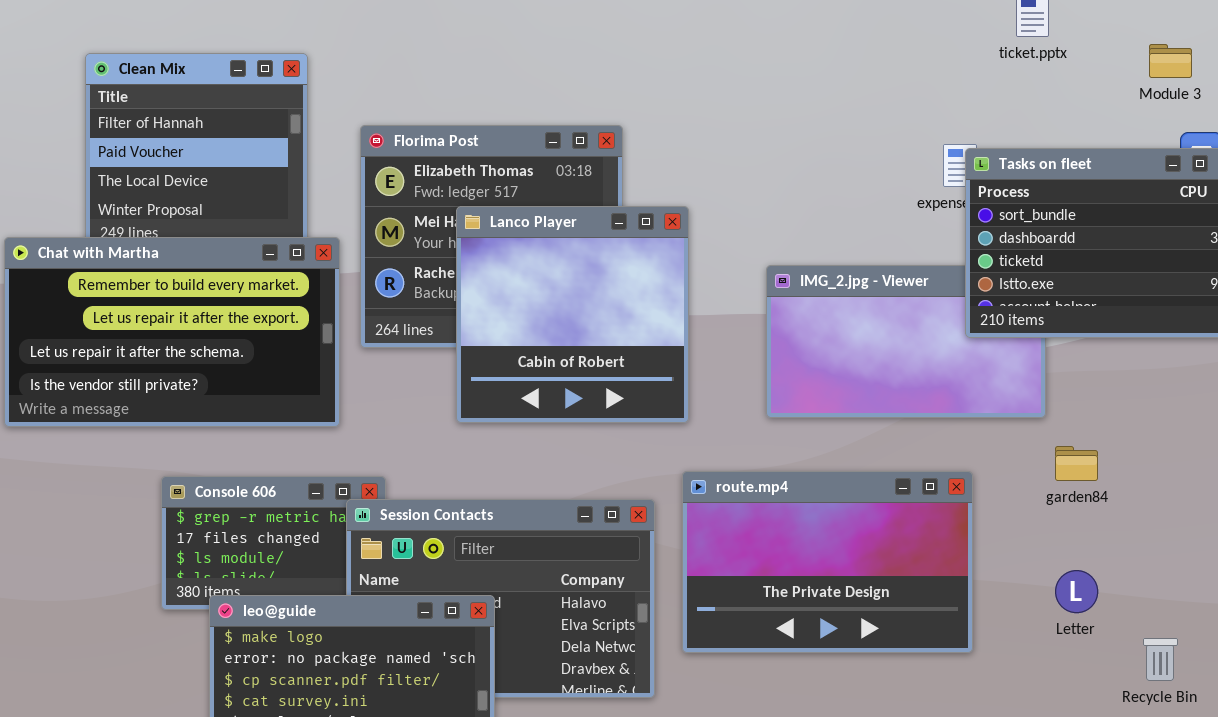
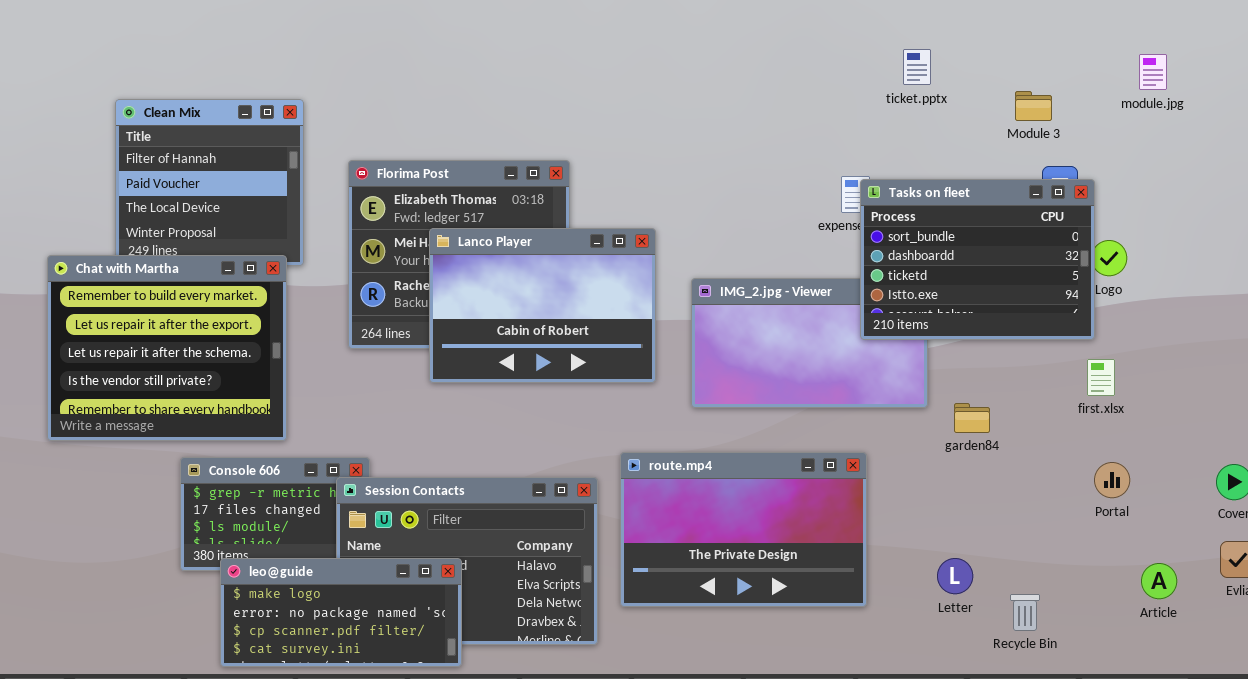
Lanco Player: [456,206,689,423] -> [429,228,656,383], resized
Chat with Martha: [4,237,340,427] -> [47,255,287,441], resized
garden84: [1055,446,1098,481] -> [954,403,990,433], moved
Letter: [1055,570,1098,613] -> [937,558,973,594], moved

